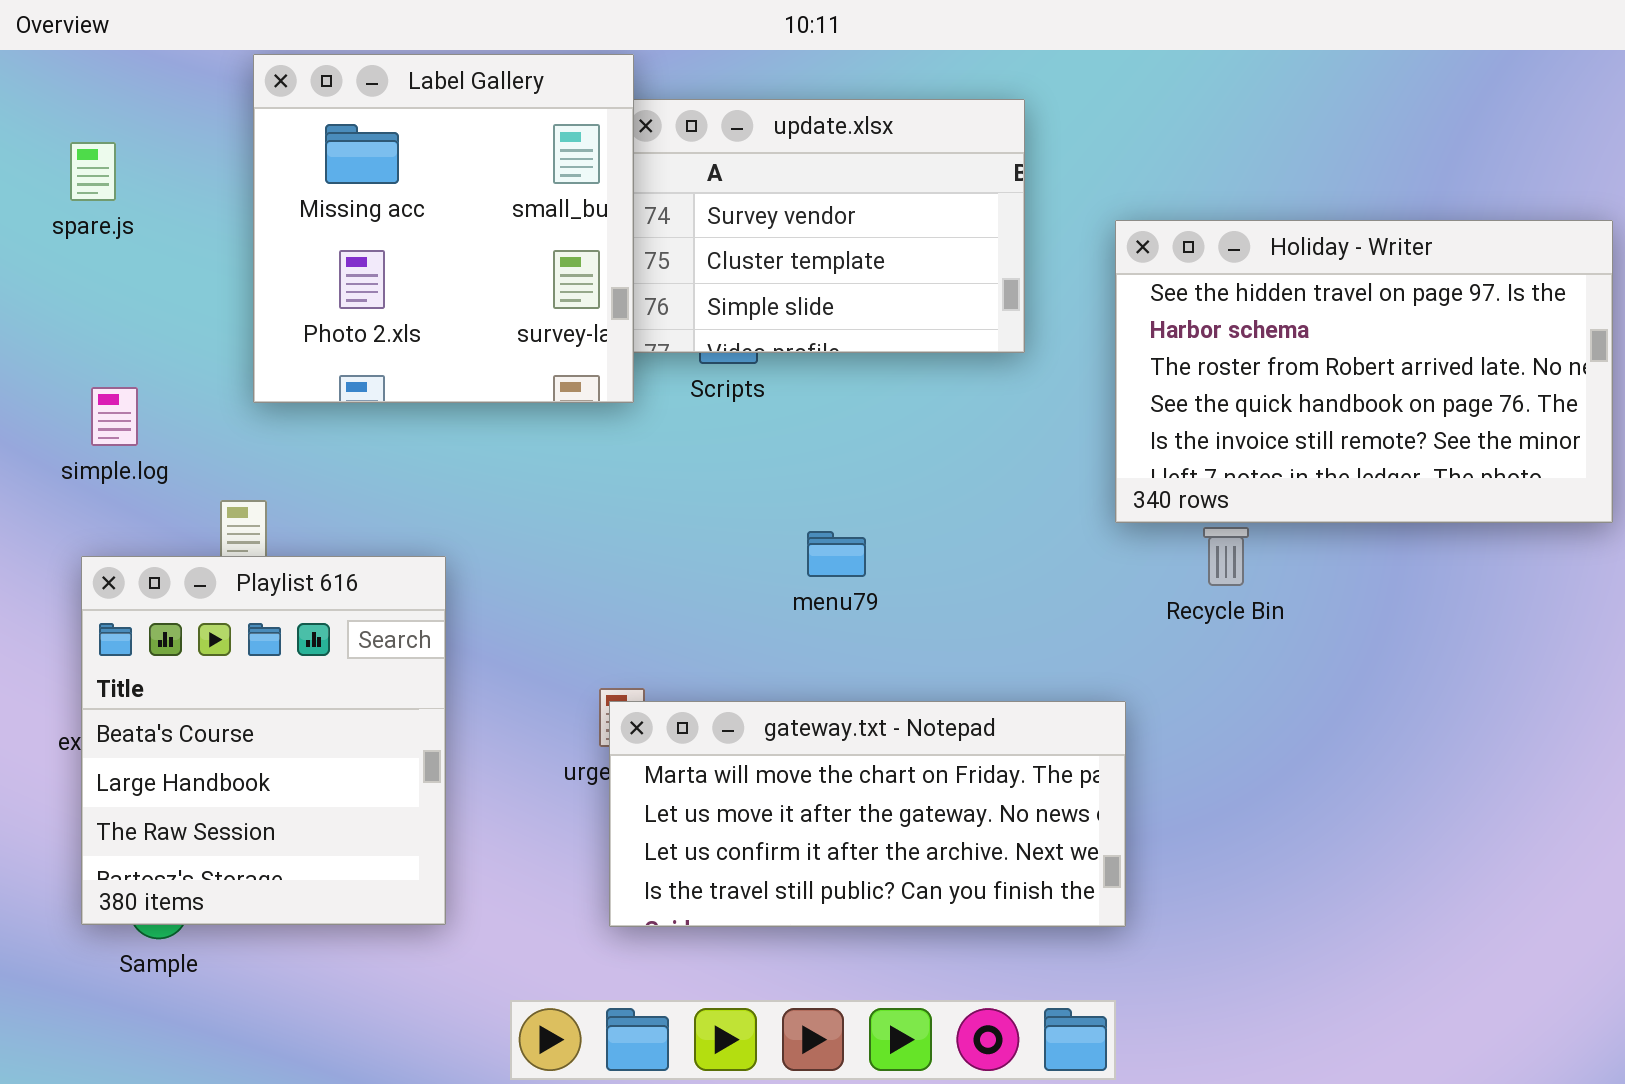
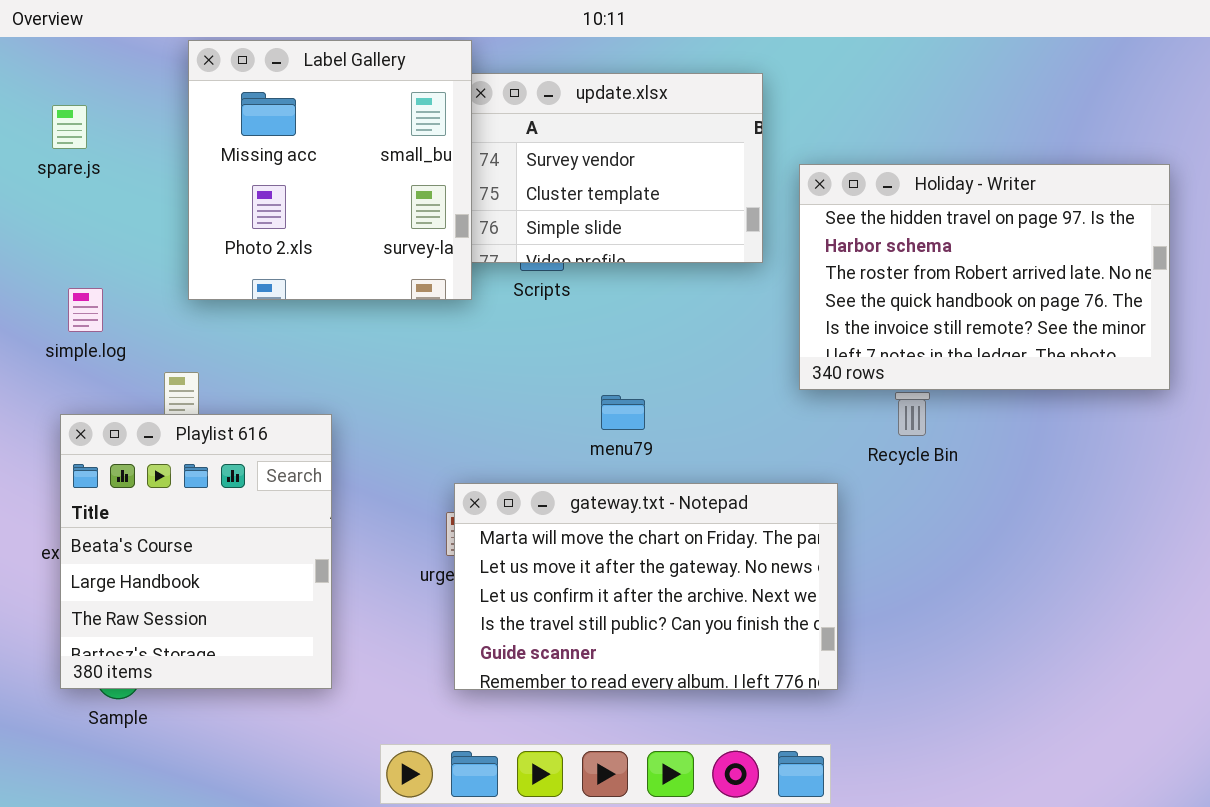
Holiday - Writer: [1115,220,1613,523] -> [799,164,1170,390], moved
gateway.txt - Notepad: [609,701,1126,927] -> [454,483,838,690], resized

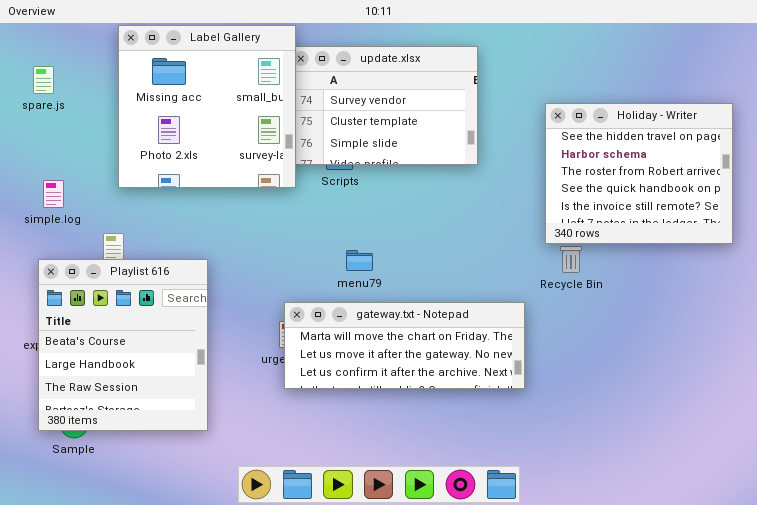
Holiday - Writer: [799,164,1170,390] -> [545,103,733,244], resized
menu79: [601,395,645,430] -> [346,250,373,271], moved
gateway.txt - Notepad: [454,483,838,690] -> [284,302,525,389], resized

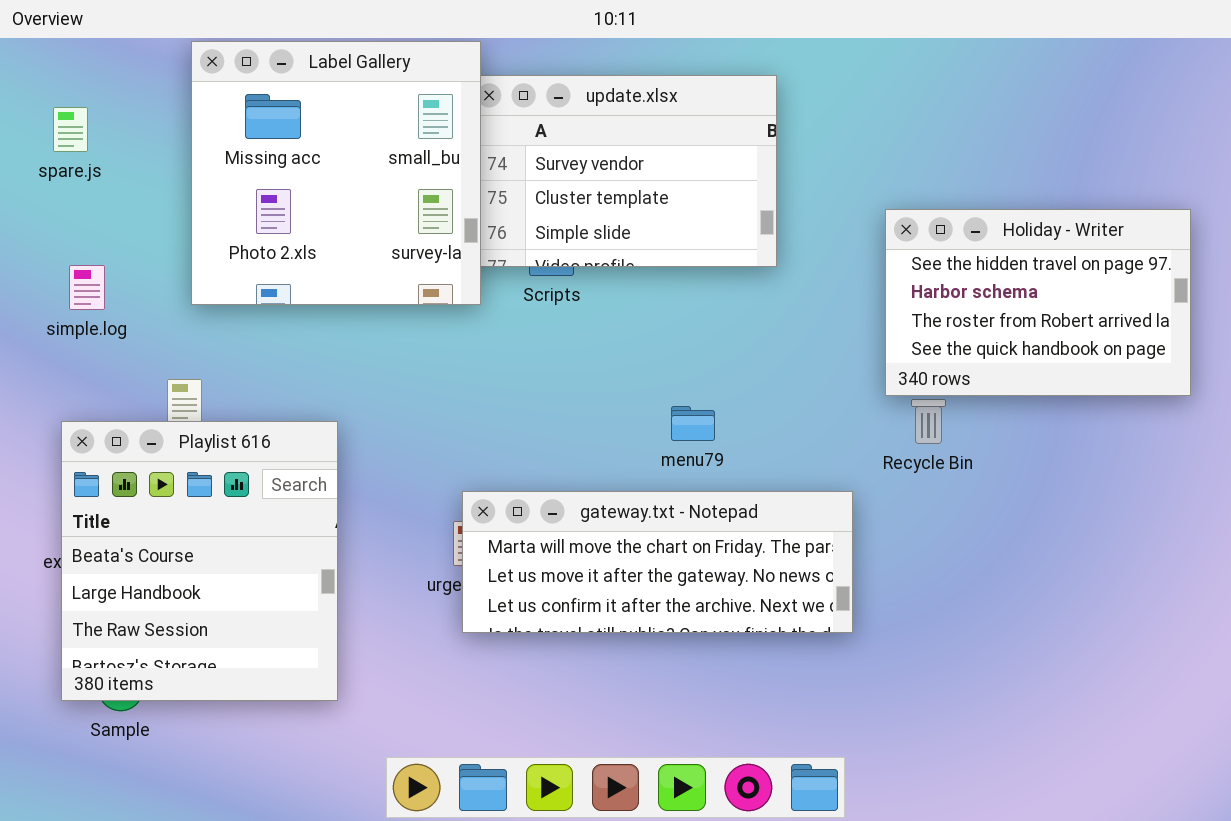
Holiday - Writer: [545,103,733,244] -> [885,209,1191,396], resized
simple.log: [43,180,64,208] -> [69,265,105,310], moved
menu79: [346,250,373,271] -> [671,406,715,441], moved

